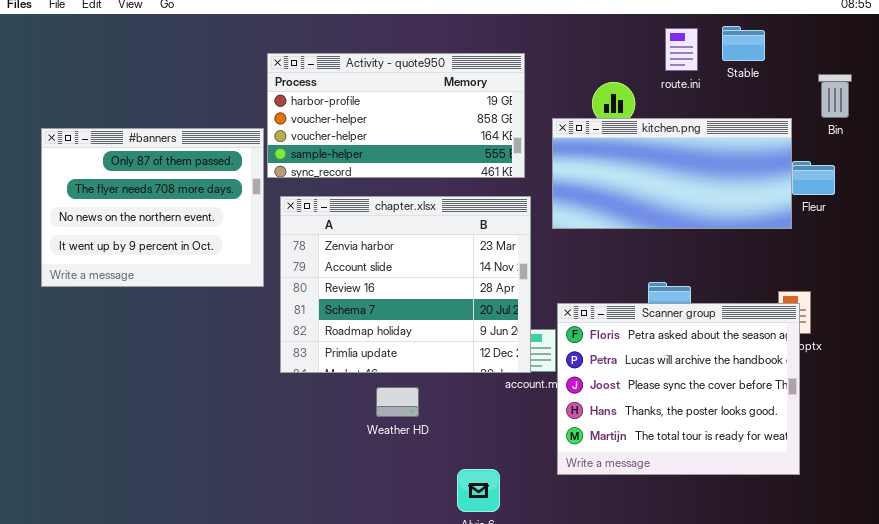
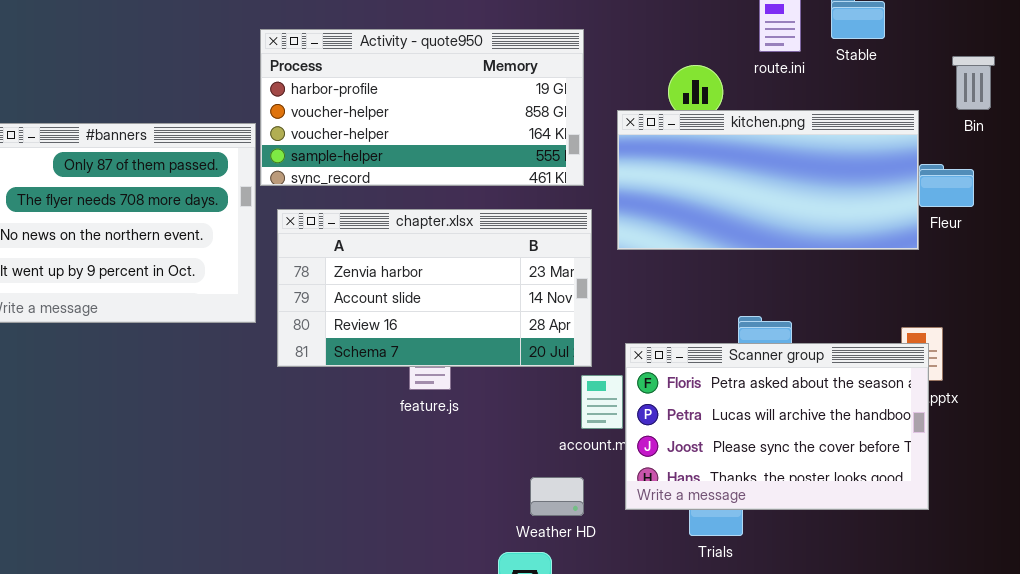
chapter.xlsx: [280,196,531,373] -> [277,209,592,367], resized
Scanner group: [557,303,800,475] -> [625,343,929,510], resized
Weather HD: [376,387,419,417] -> [530,477,584,516], moved

